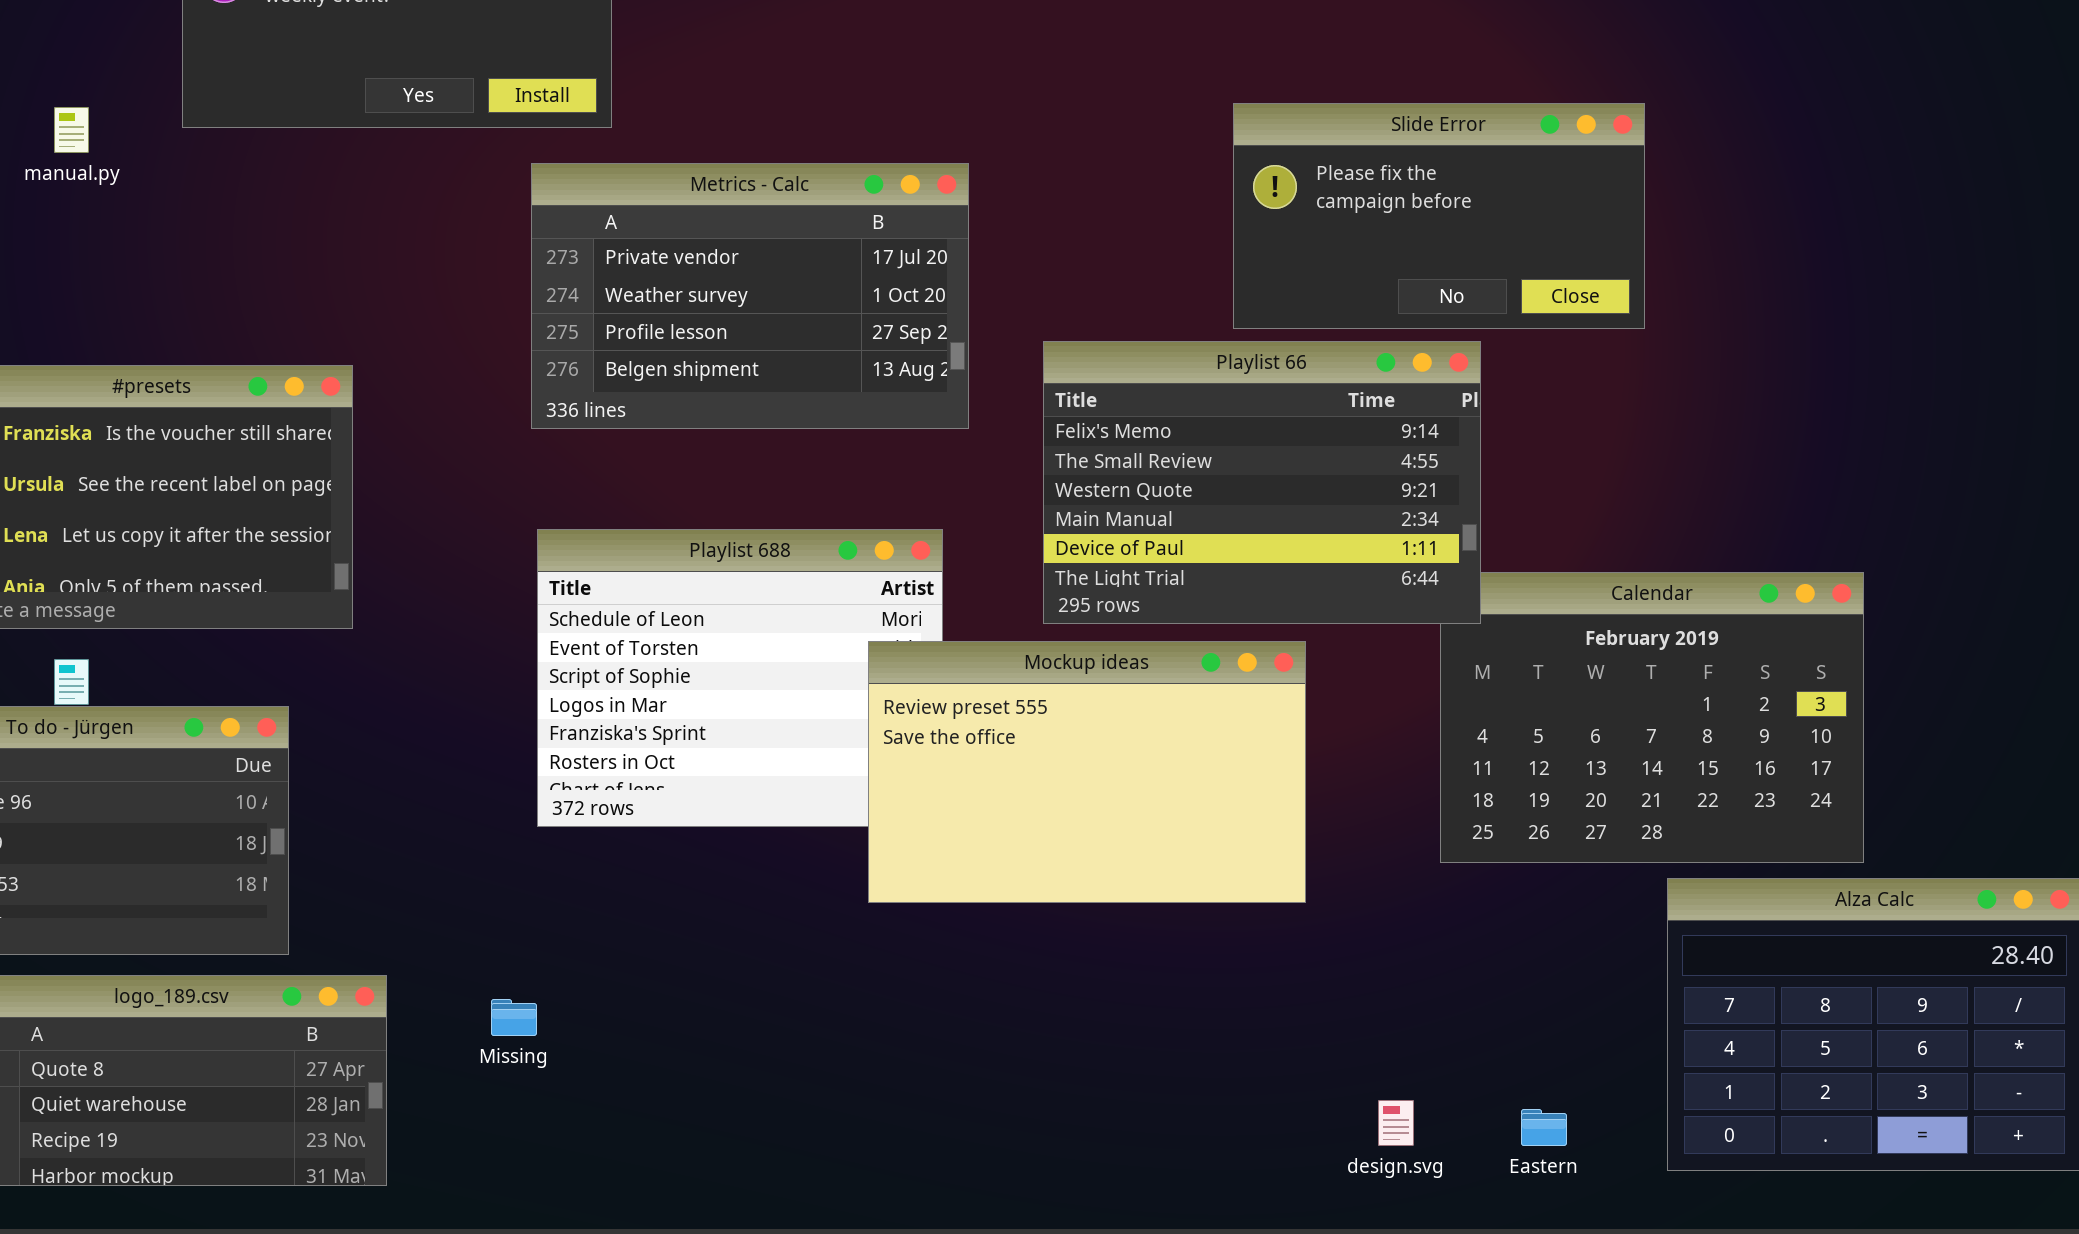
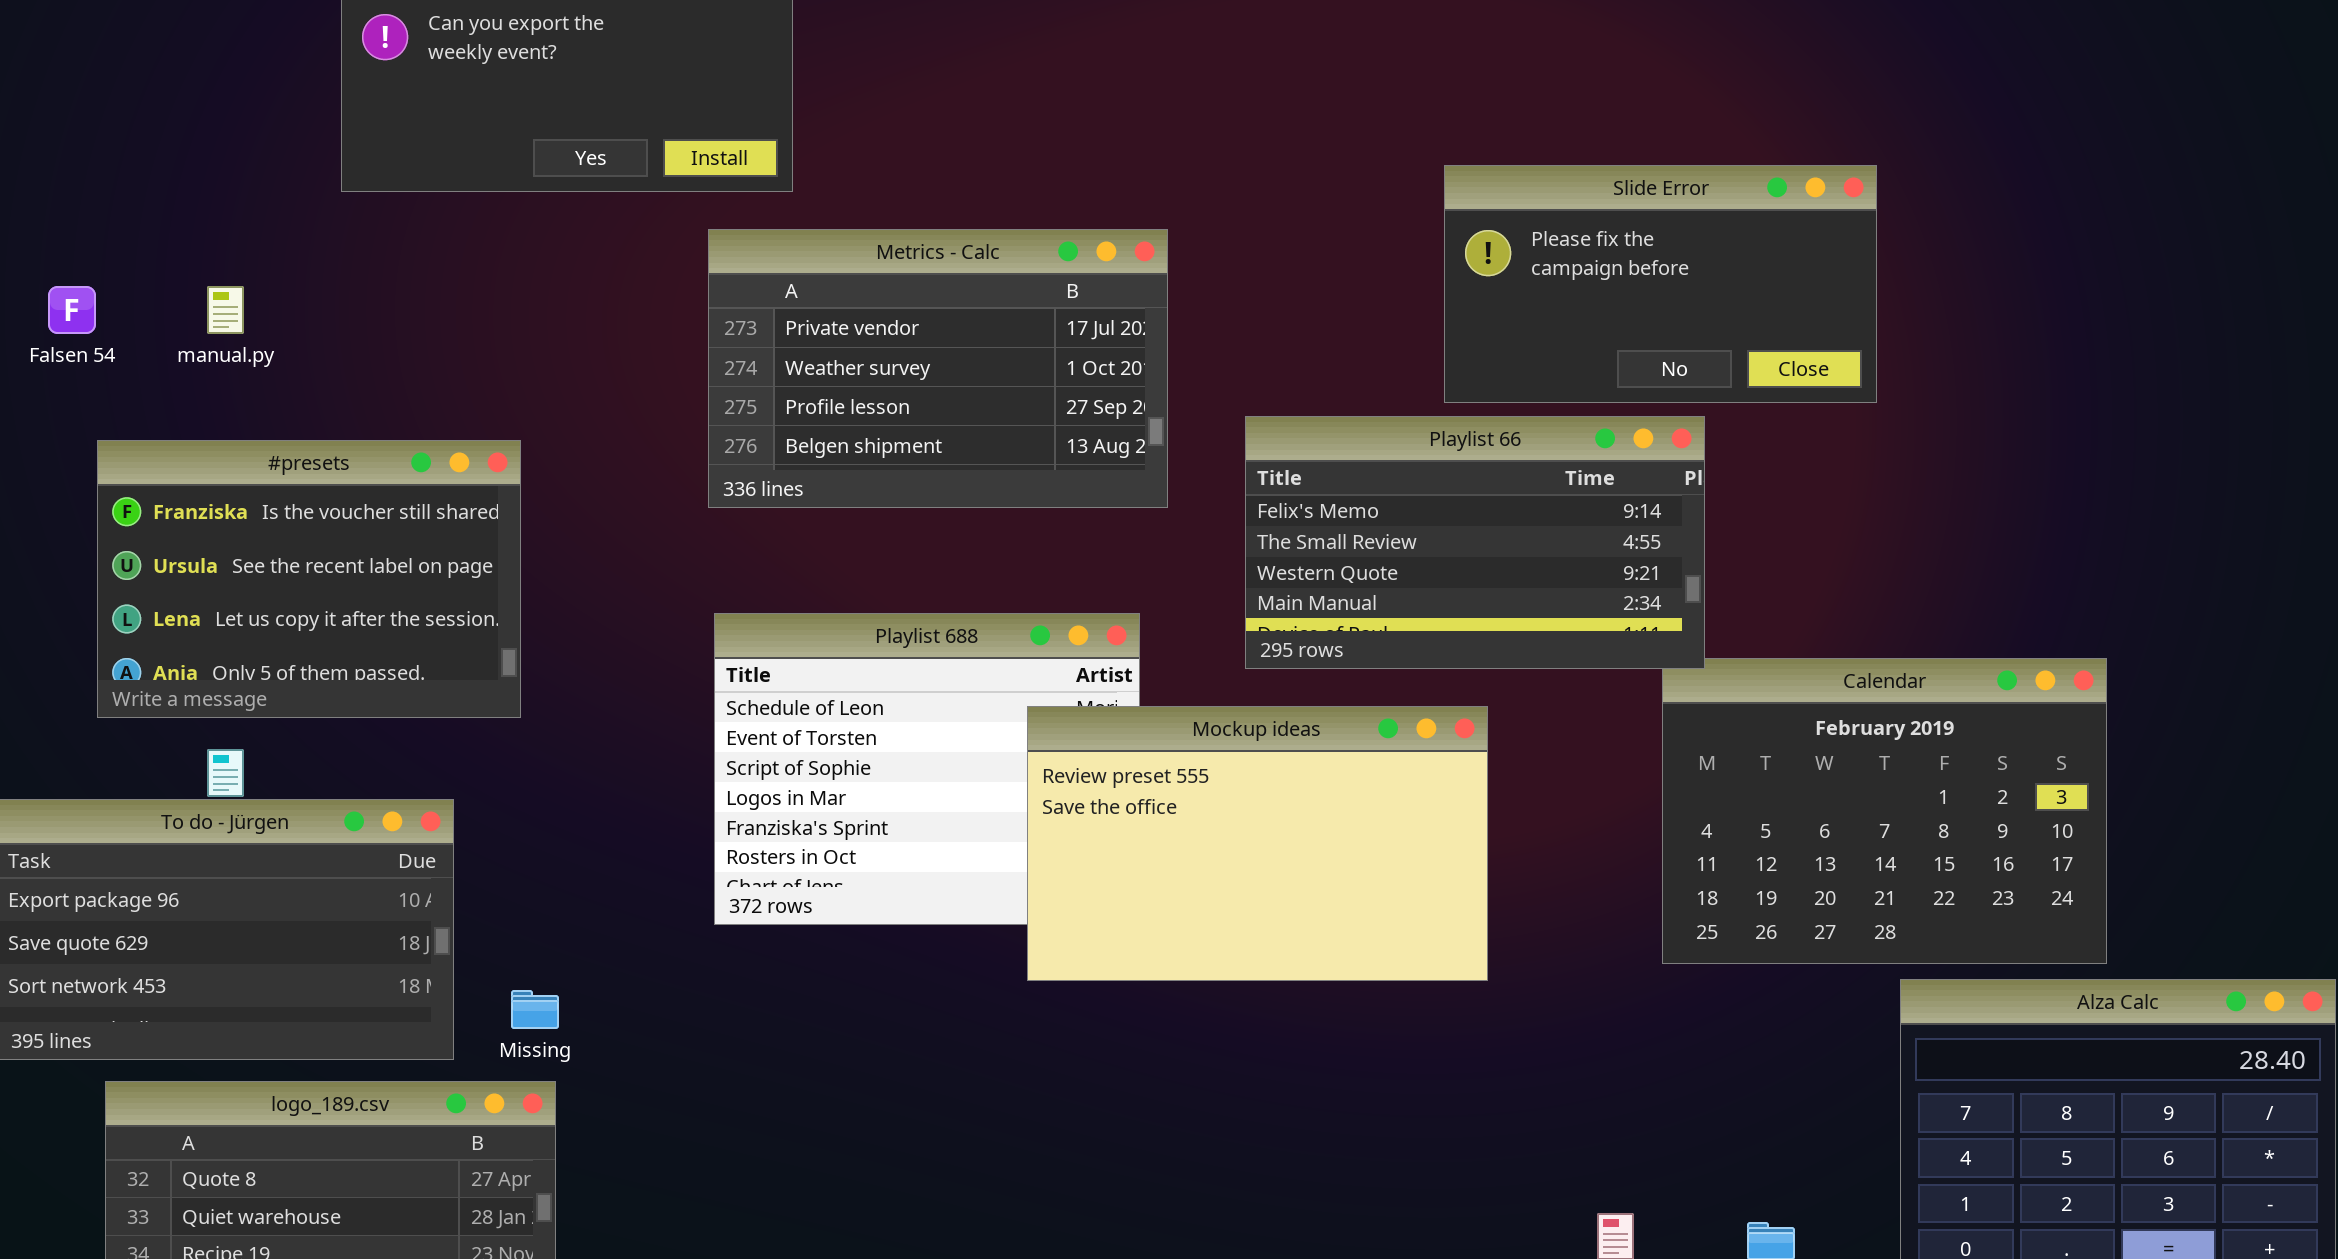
manual.py: [54,107,89,153] -> [207,286,244,334], moved
Playlist 66: [1043,341,1481,624] -> [1245,416,1705,669], resized
Mockup ideas: [868,641,1306,903] -> [1027,706,1488,981], moved
Missing: [491,999,537,1036] -> [511,990,559,1029], moved

